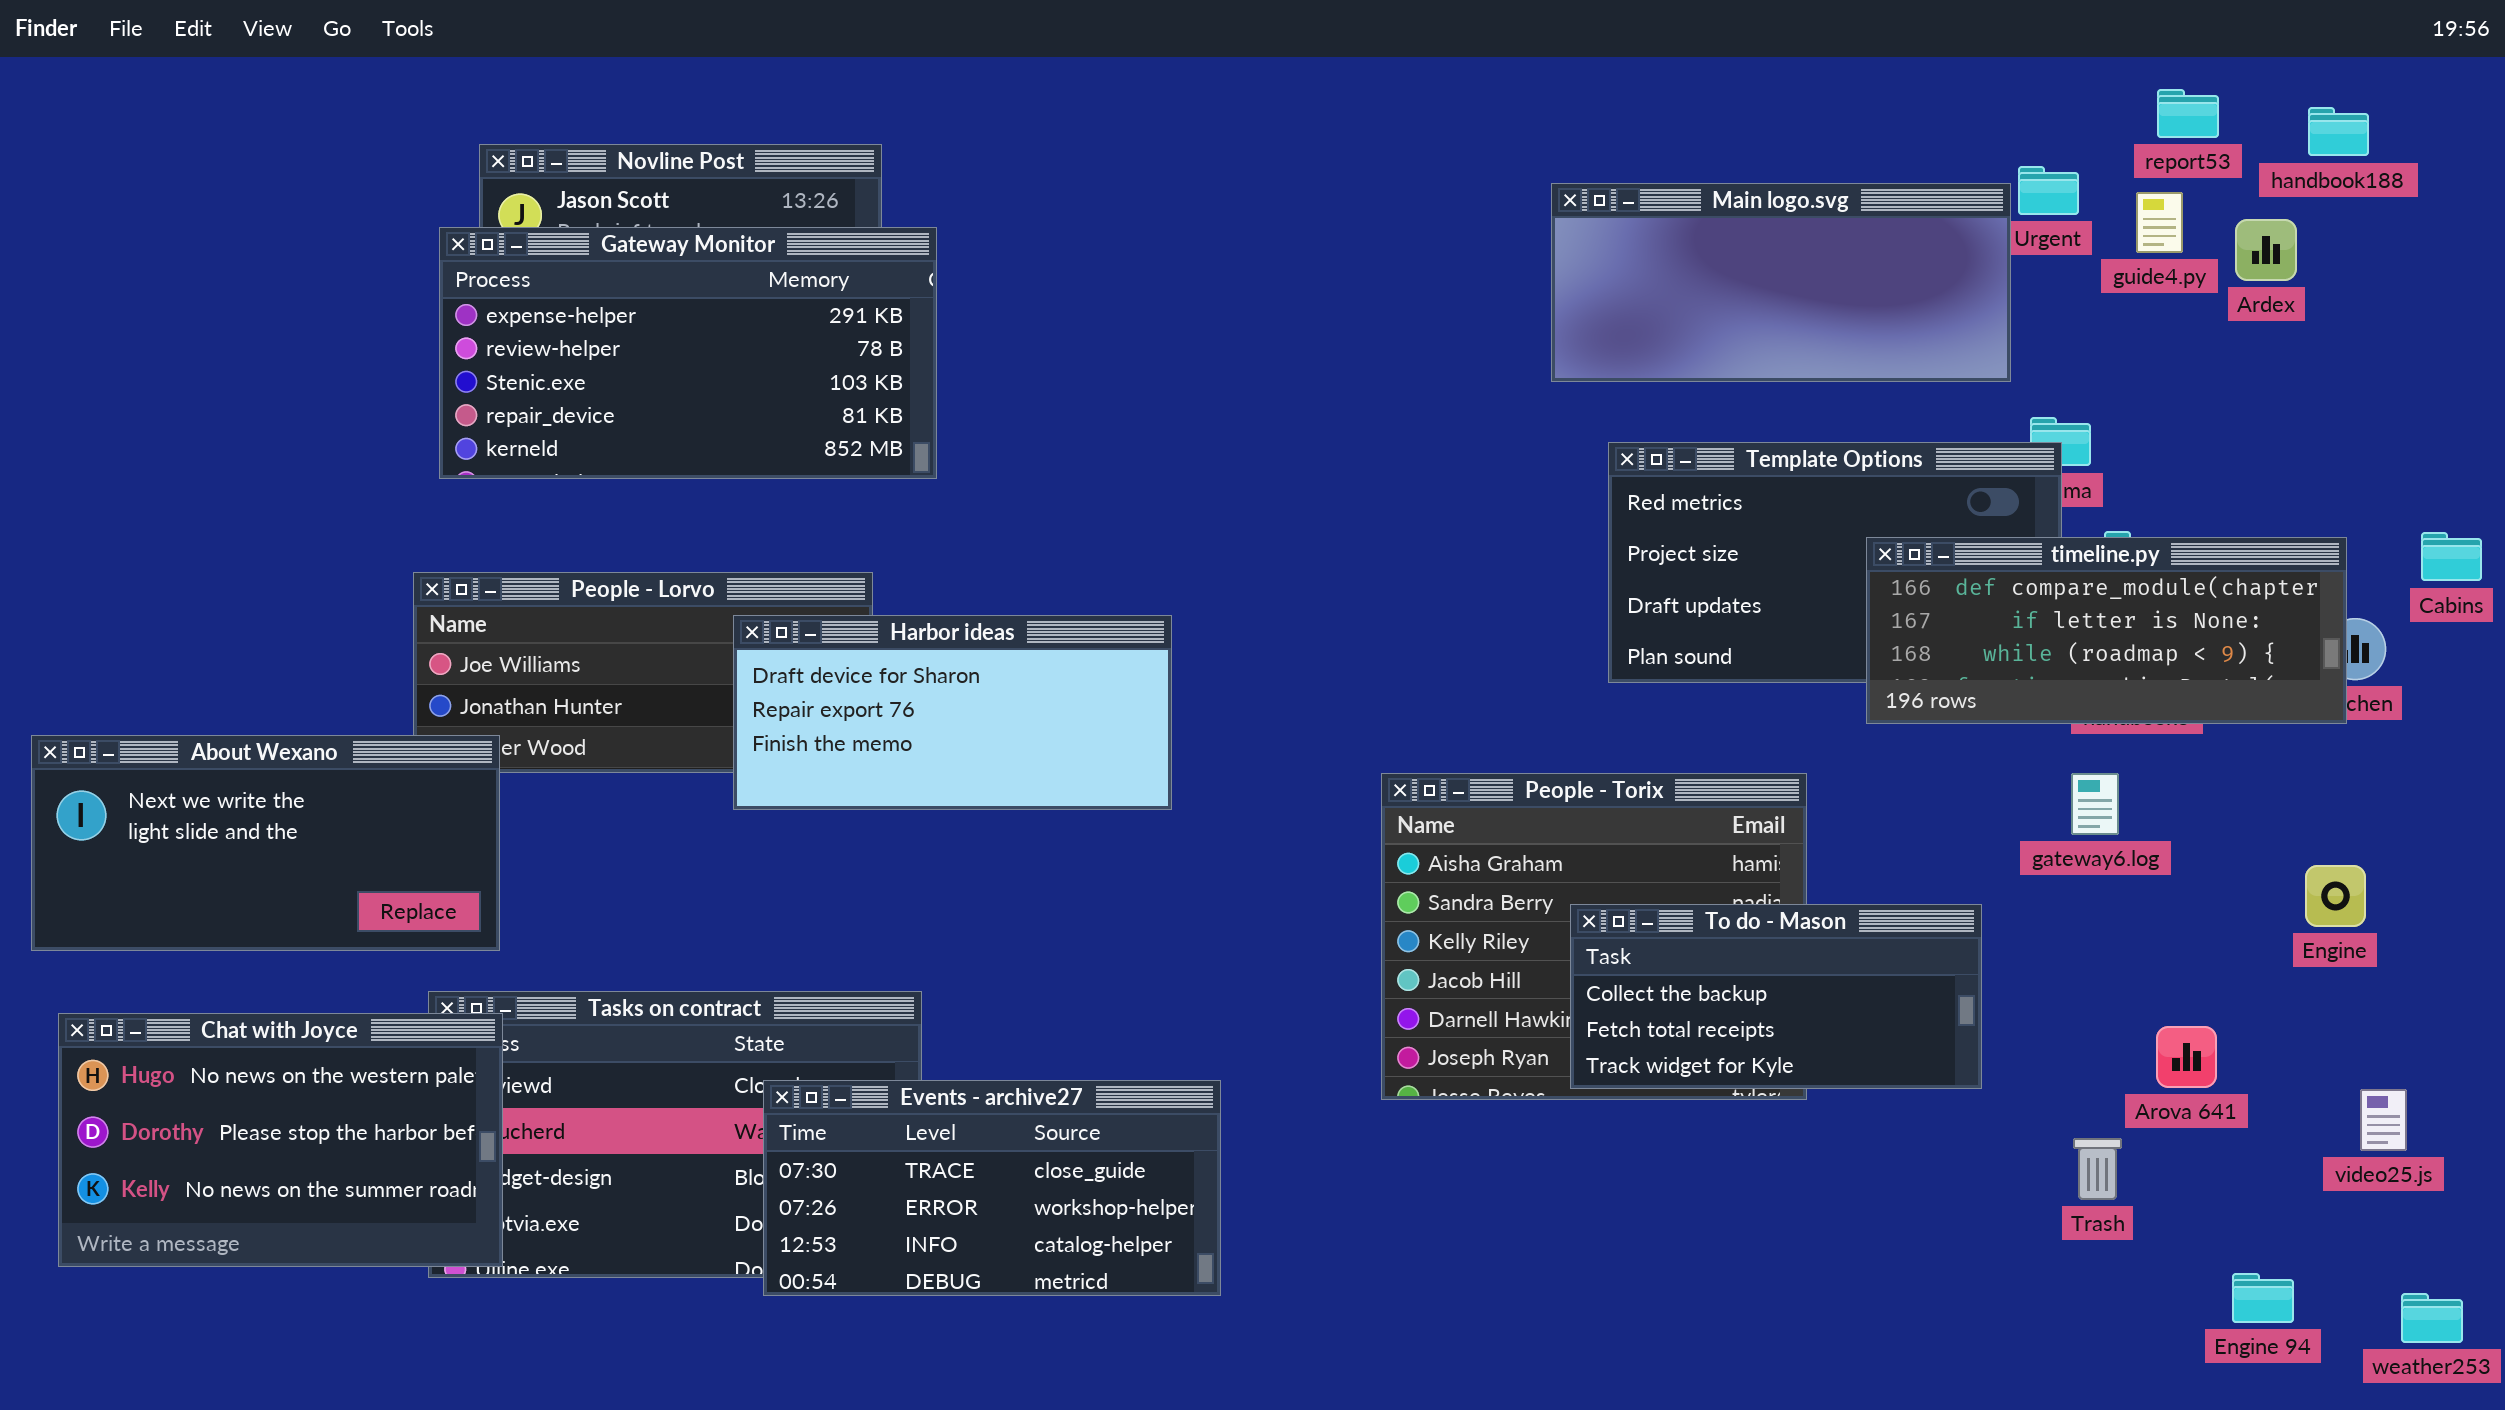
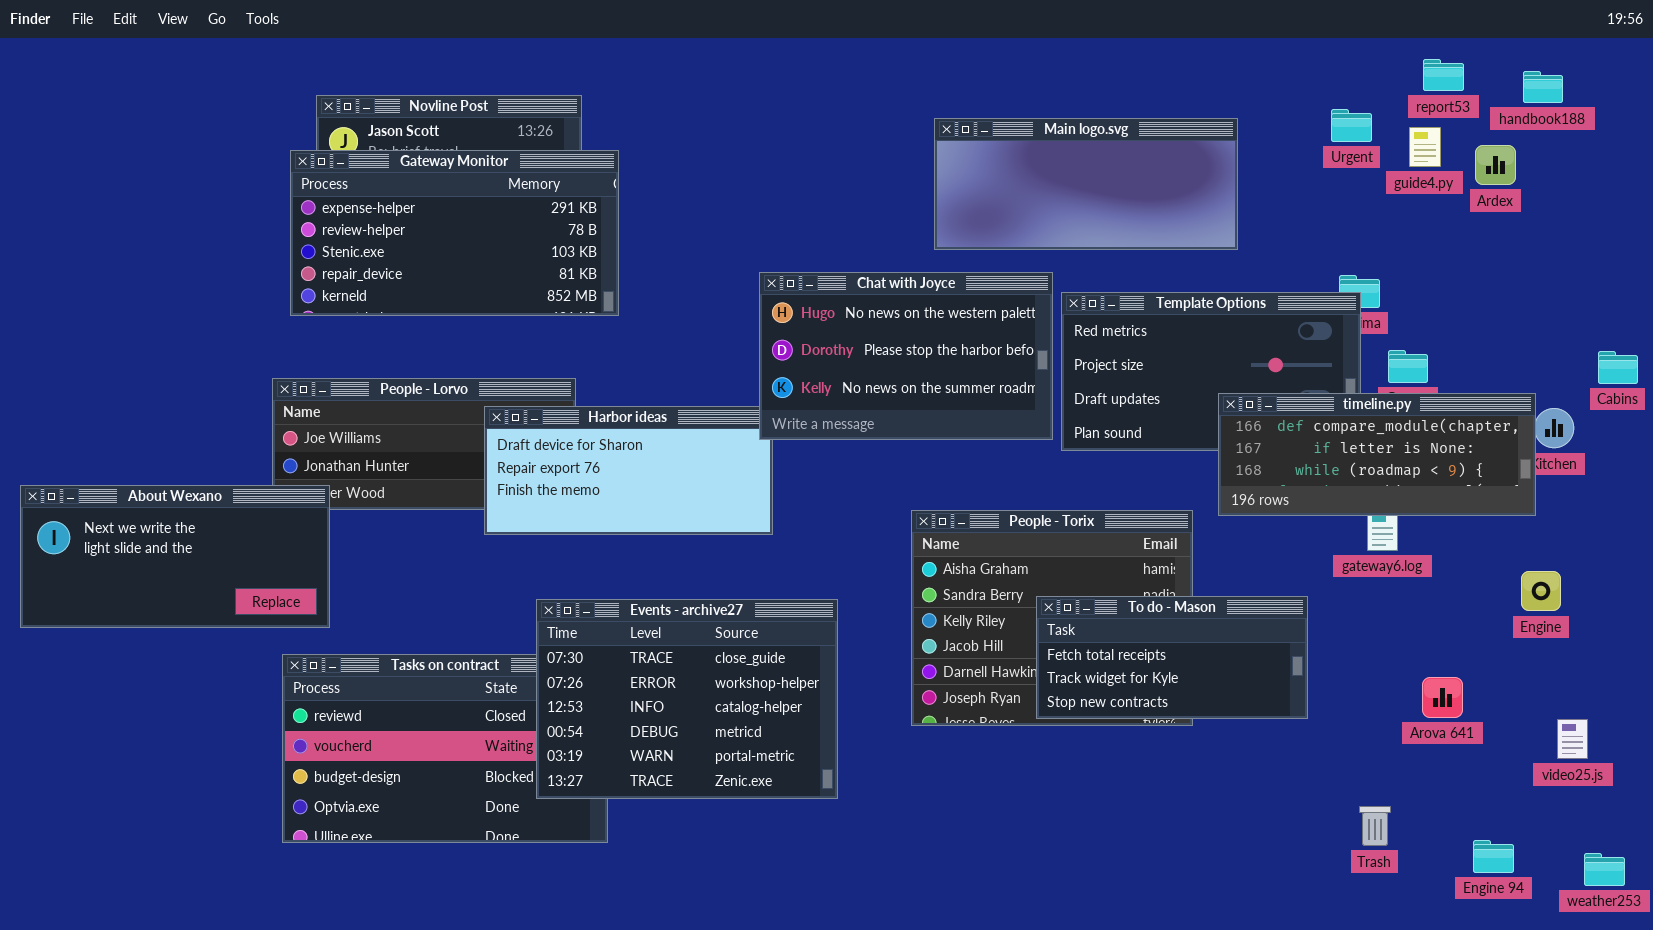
Main logo.svg: [1551,183,2011,382] -> [934,118,1238,250], moved
timeline.py: [1866,537,2347,724] -> [1218,393,1536,516], moved
To do - Mason: [1570,904,1982,1089] -> [1036,596,1308,719], scrolled down 1 row
Chat with Joyce: [58,1013,503,1267] -> [759,272,1053,440], moved
Events - archive27: [763,1080,1221,1296] -> [536,599,838,799], moved, resized
Trash: [2073,1138,2122,1200] -> [1359,806,1391,846], moved

